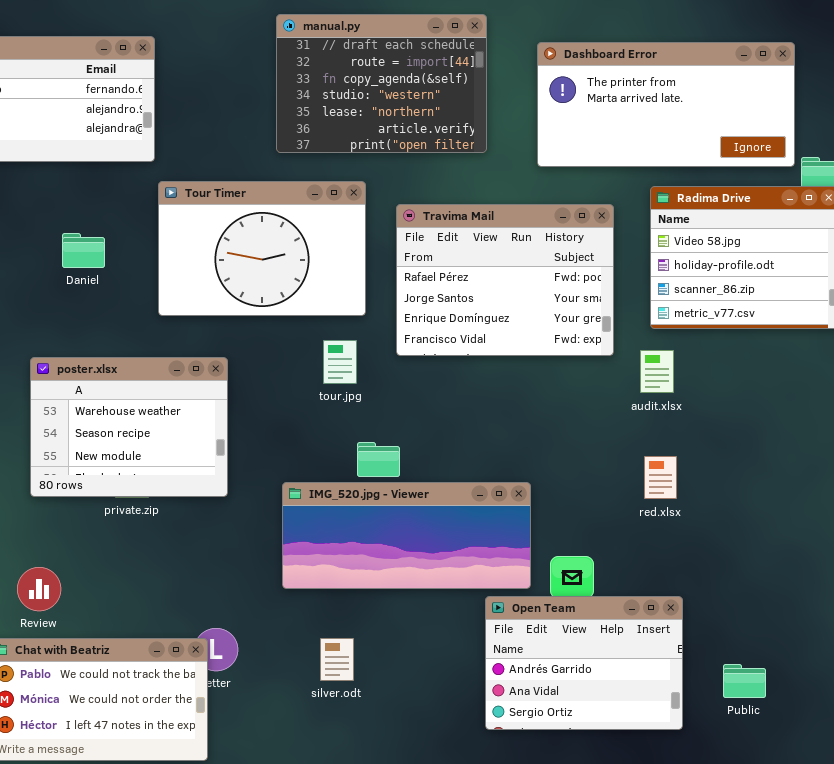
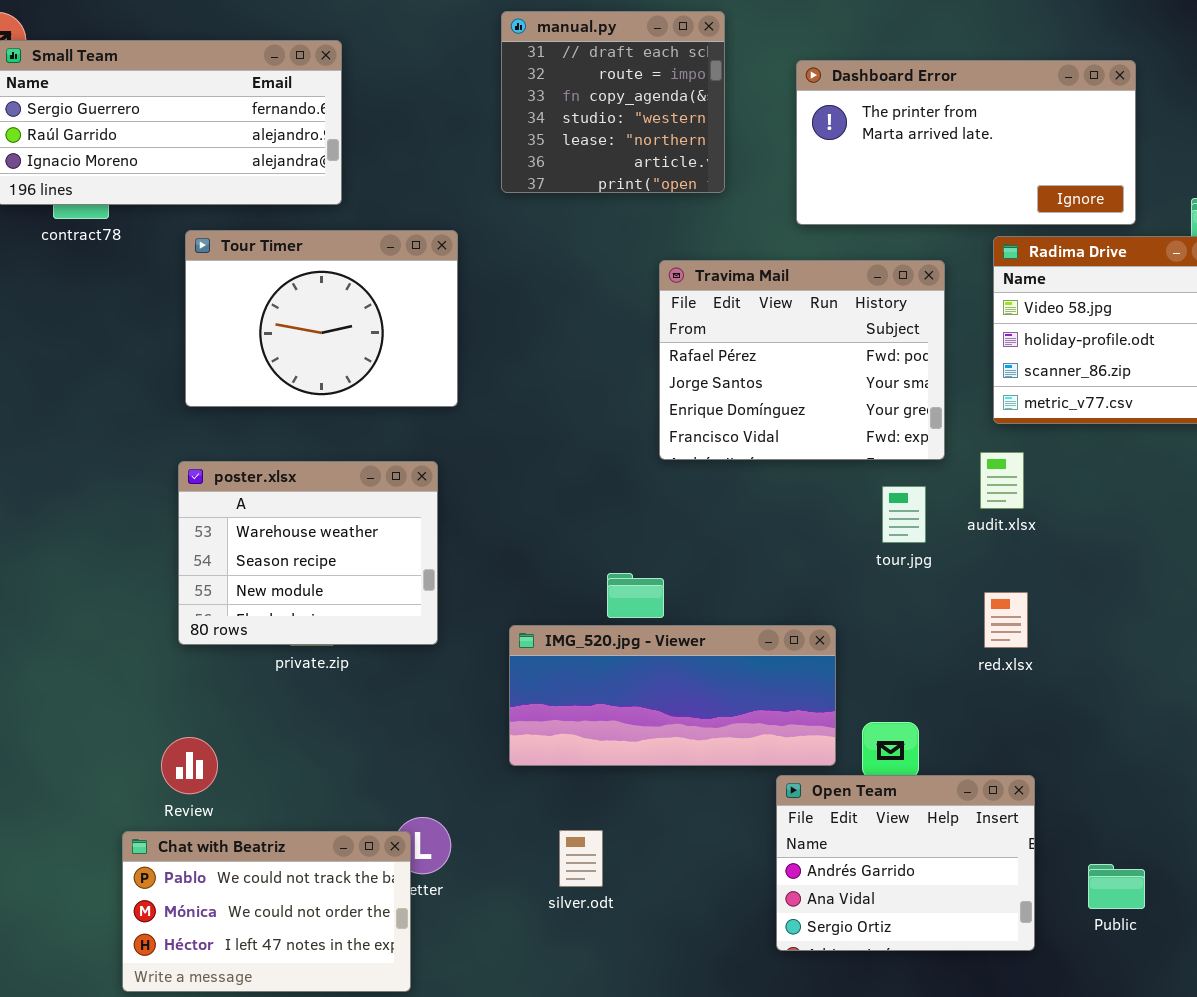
manual.py: [276,14,487,153] -> [501,11,725,193], resized
Dashboard Error: [537,42,795,167] -> [796,60,1136,225], moved
Tour Timer: [158,181,366,316] -> [185,230,458,407], moved
tour.jpg: [323,340,357,384] -> [882,486,926,543], moved

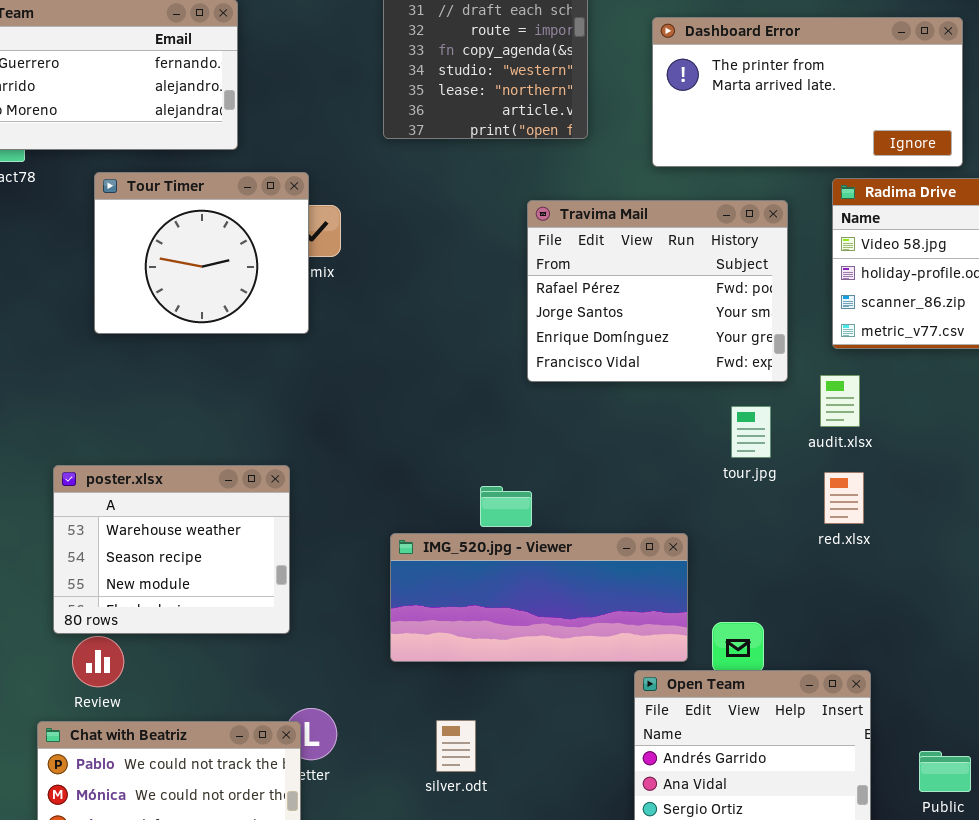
Tour Timer: [185,230,458,407] -> [94,172,309,334], resized
poster.xlsx: [178,461,438,645] -> [53,465,290,634], moved
red.xlsx: [984,592,1028,648] -> [824,472,864,524], moved

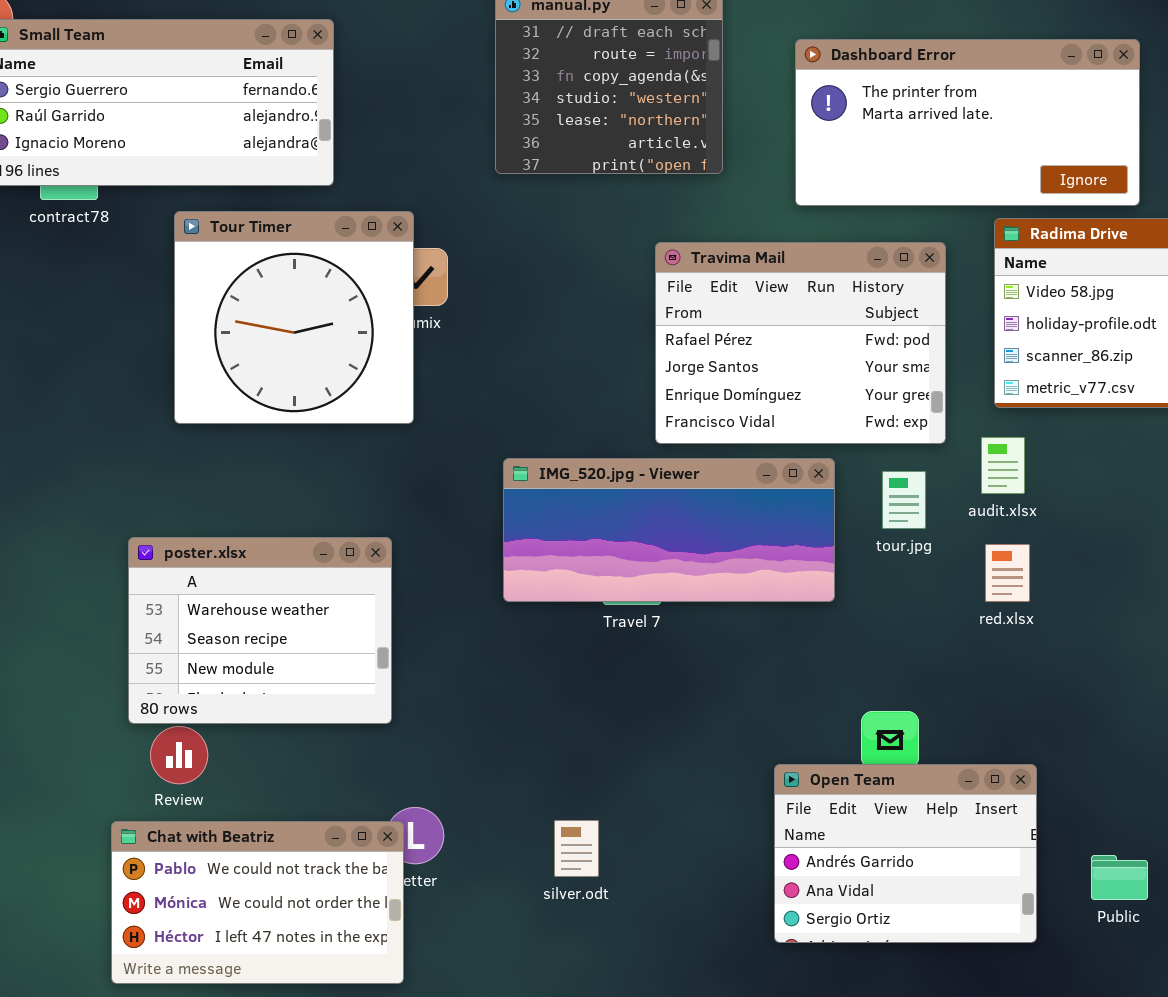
Tour Timer: [94,172,309,334] -> [174,211,414,424], resized
IMG_520.jpg - Viewer: [390,533,688,662] -> [503,458,835,602], moved

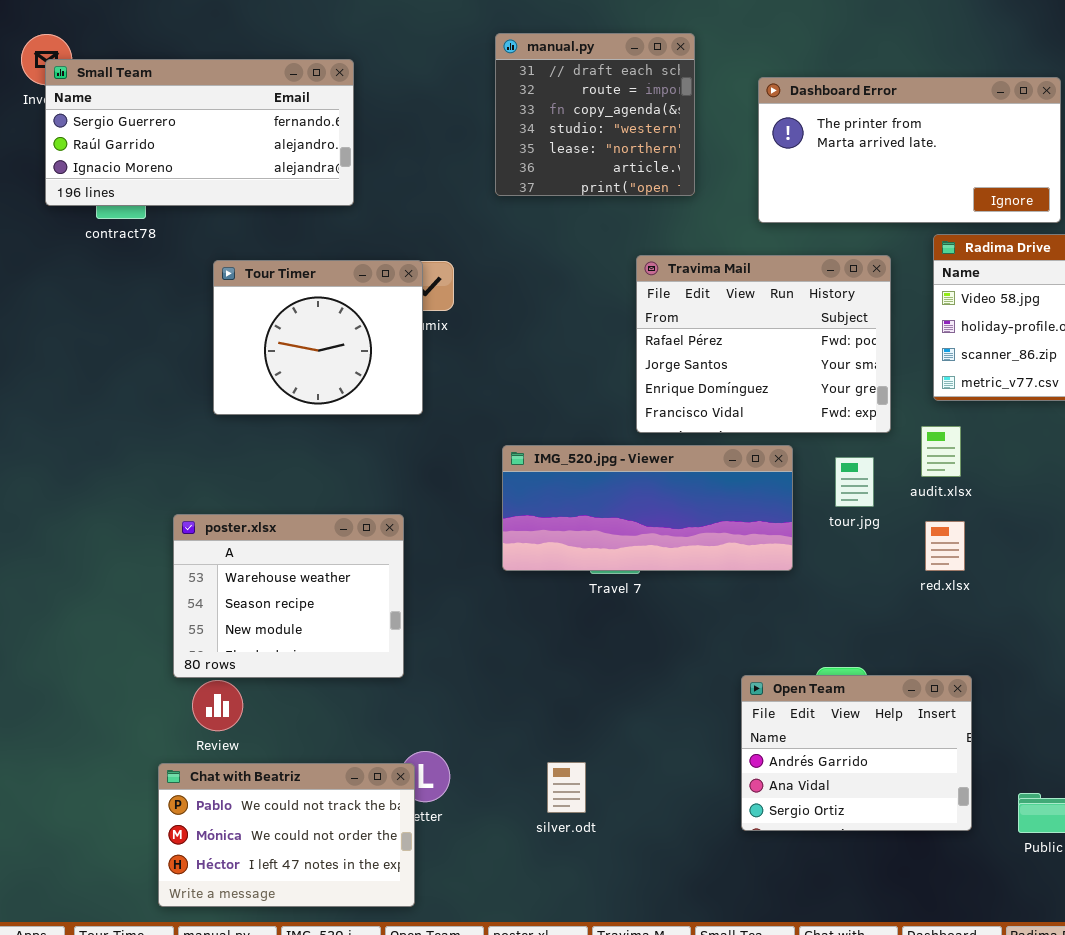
Tour Timer: [174,211,414,424] -> [213,260,423,415], resized
Open Team: [774,764,1037,943] -> [741,675,972,831], moved

